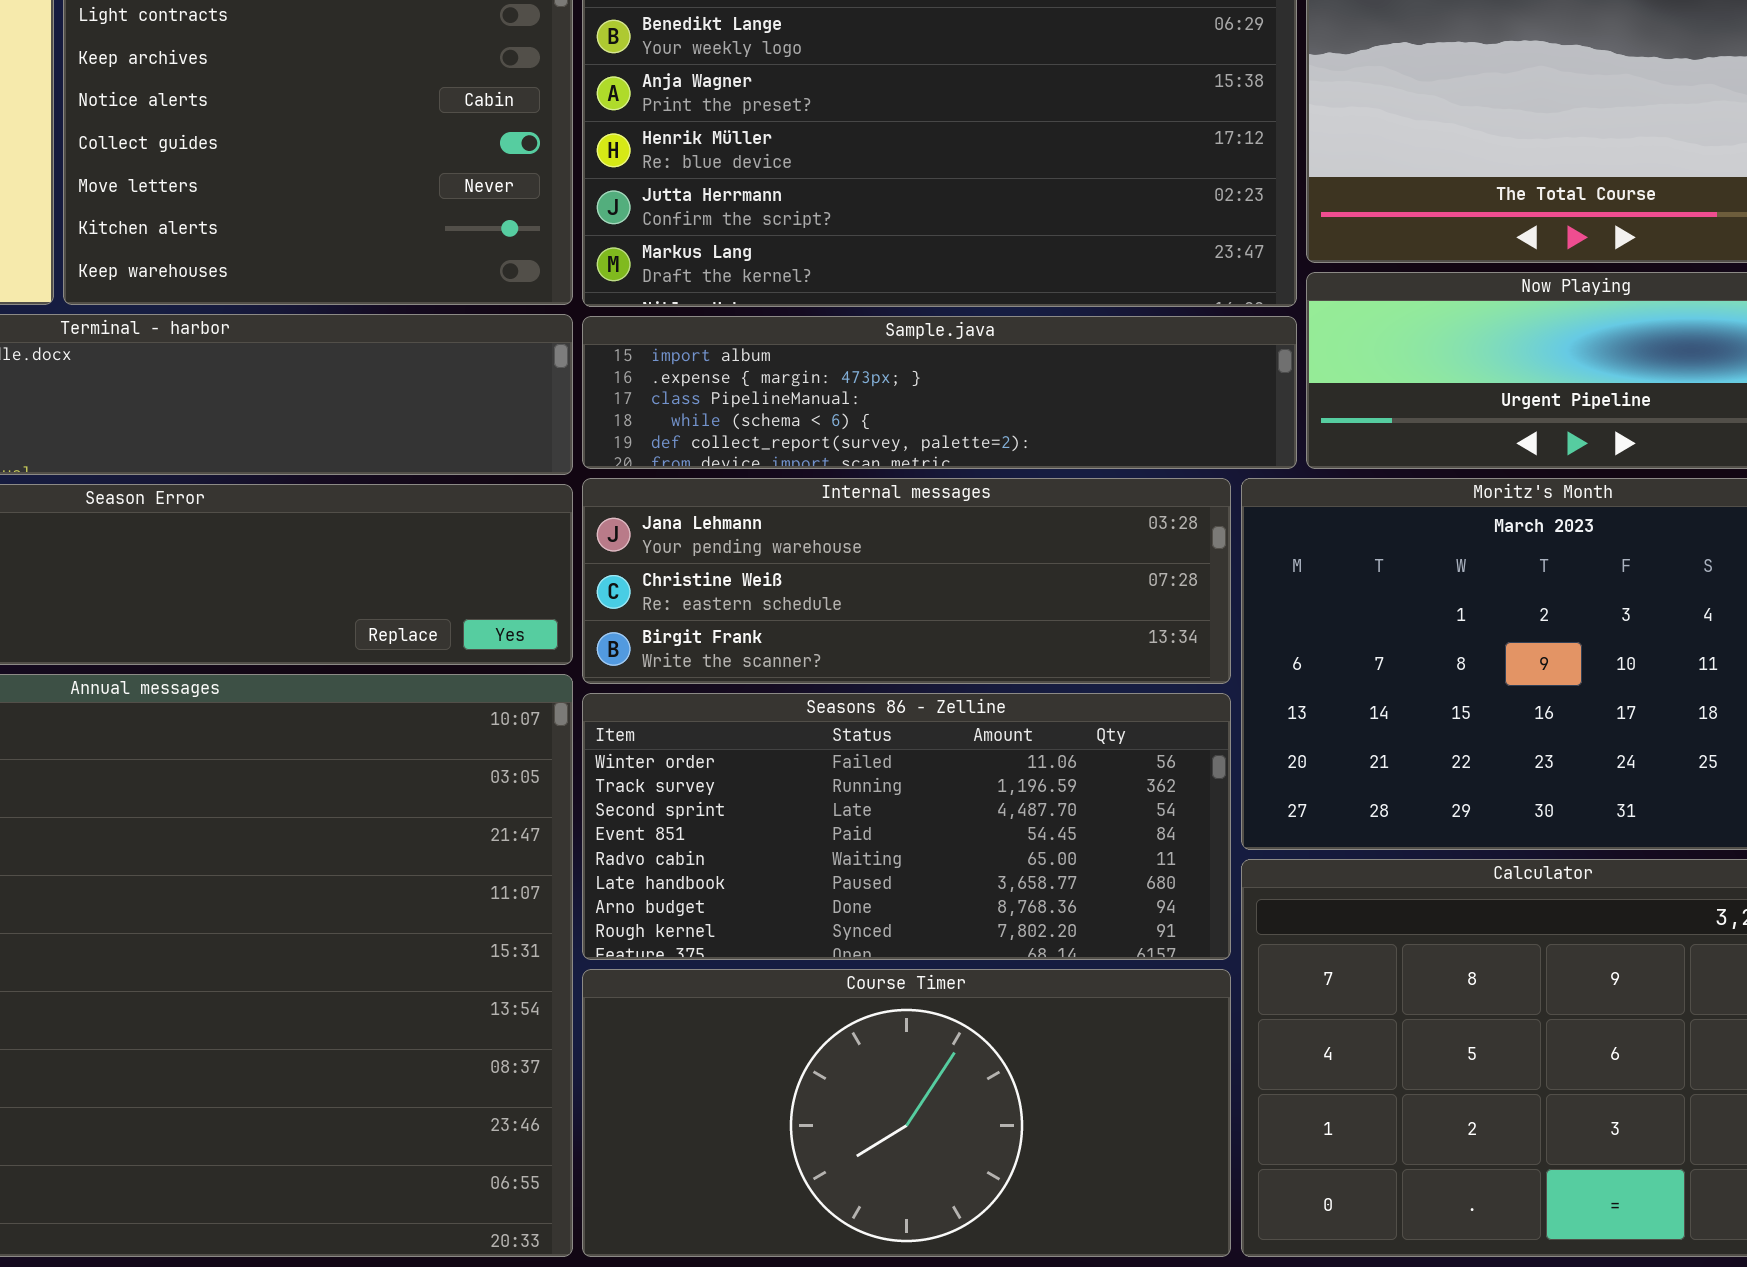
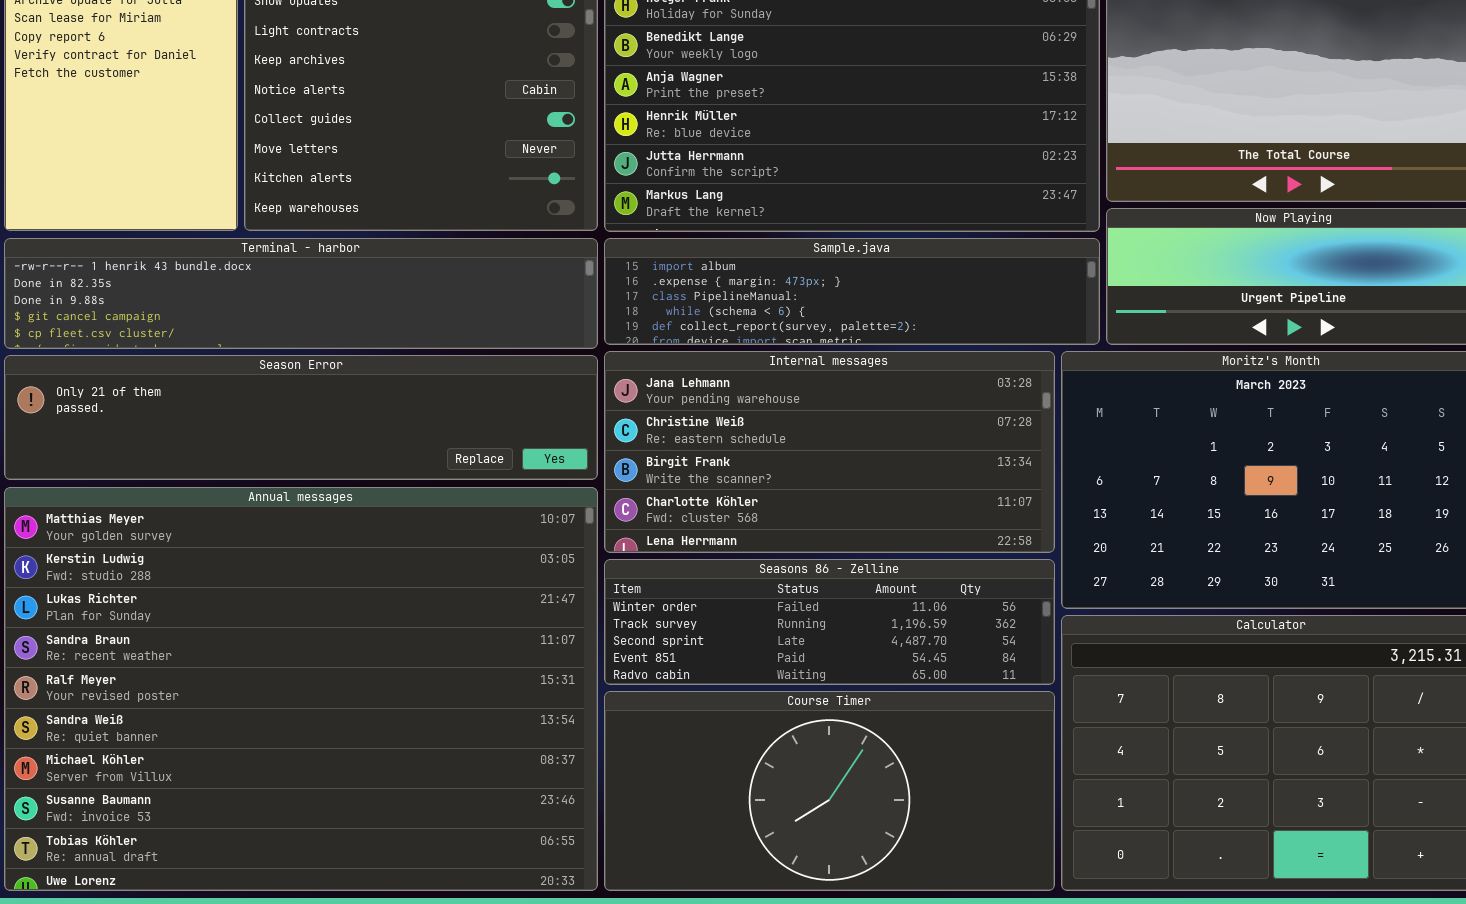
Internal messages: [582,478,1231,684] -> [604,351,1055,553], resized
Seasons 86 - Zelline: [582,693,1231,960] -> [604,559,1055,685], resized

